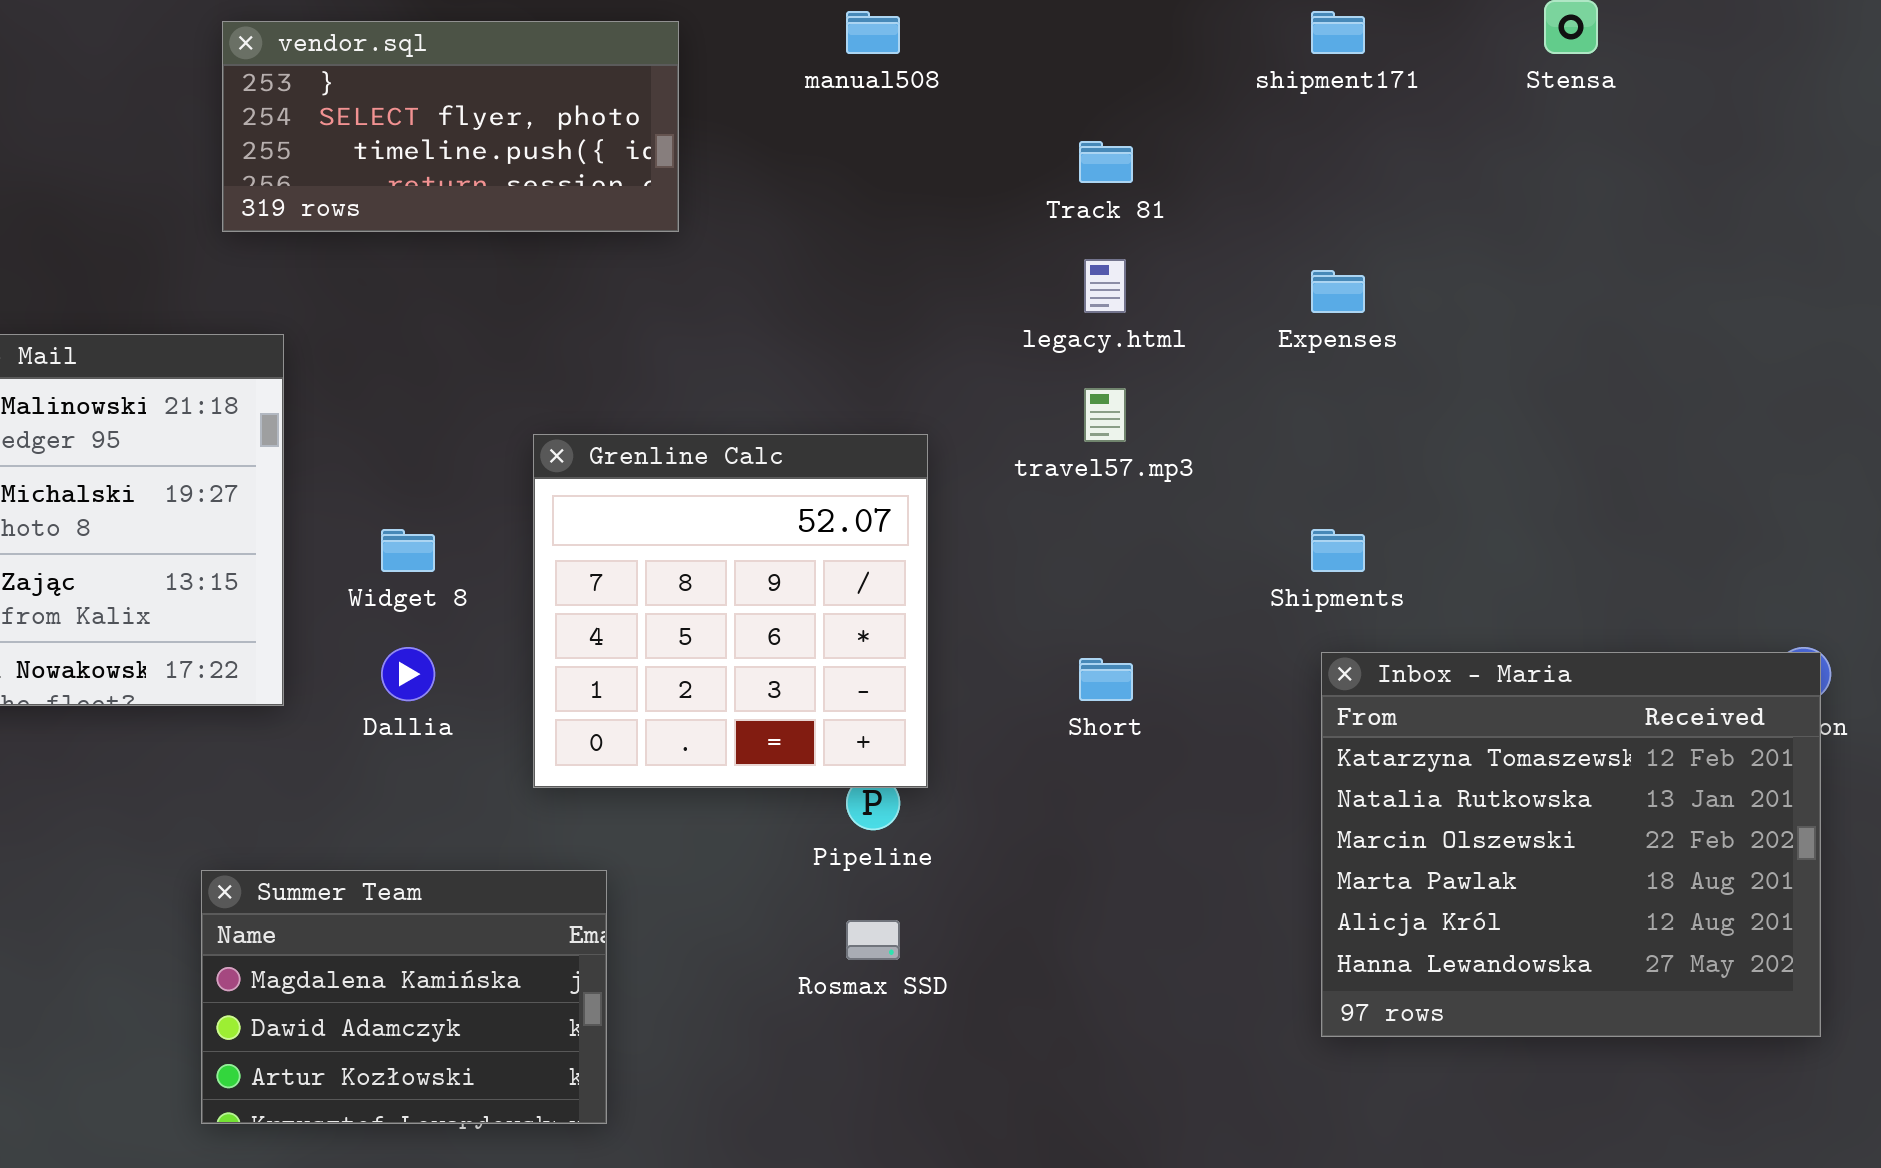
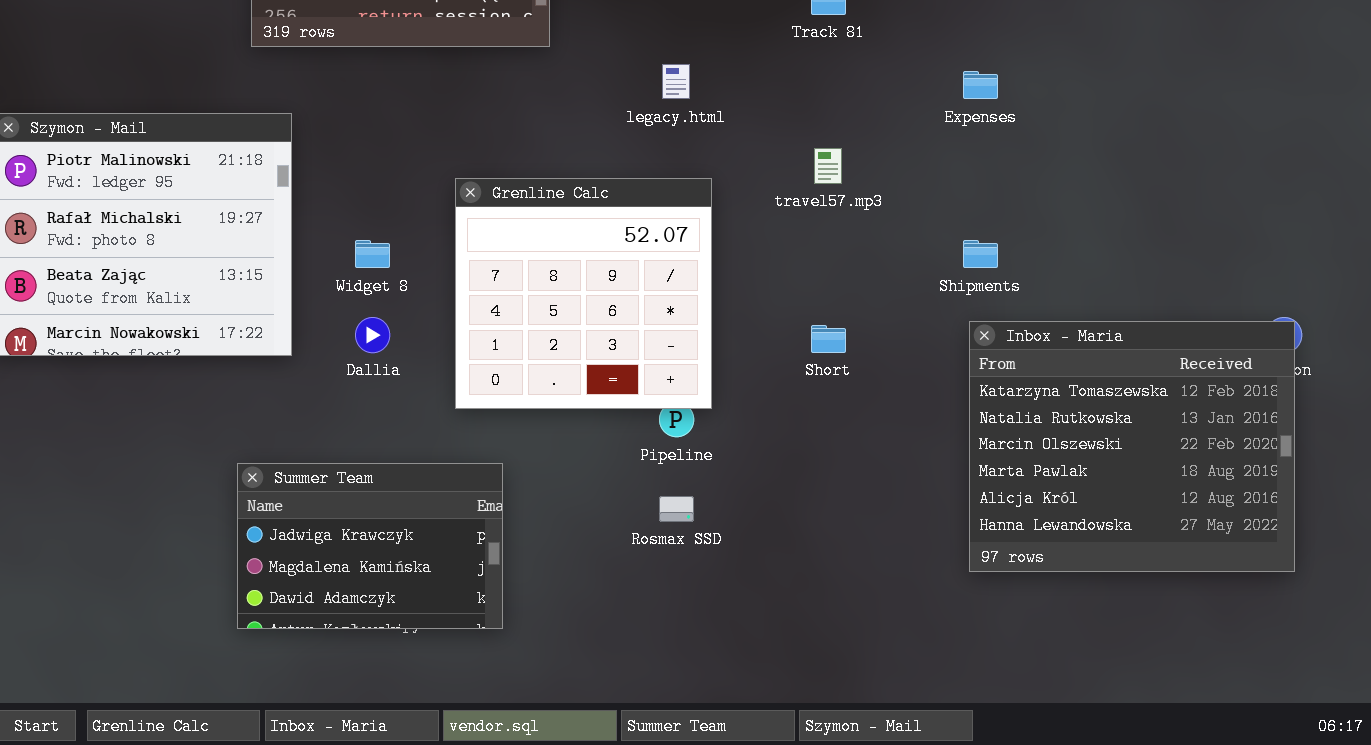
legacy.html: [1084,259,1126,313] -> [662,64,690,99], moved
Summer Team: [201,870,607,1124] -> [237,463,503,629], scrolled up 1 row

